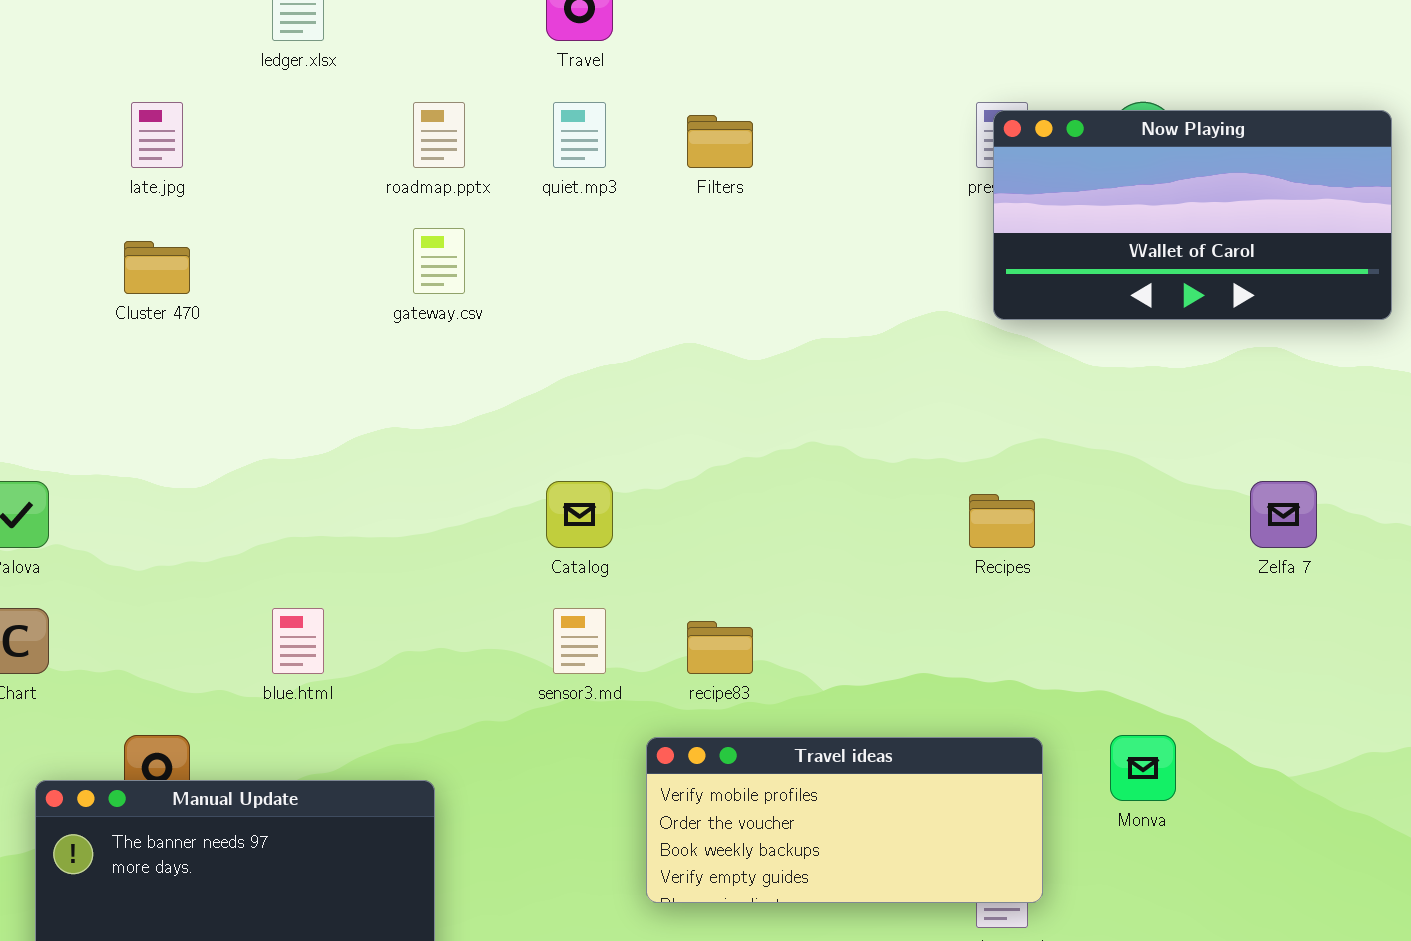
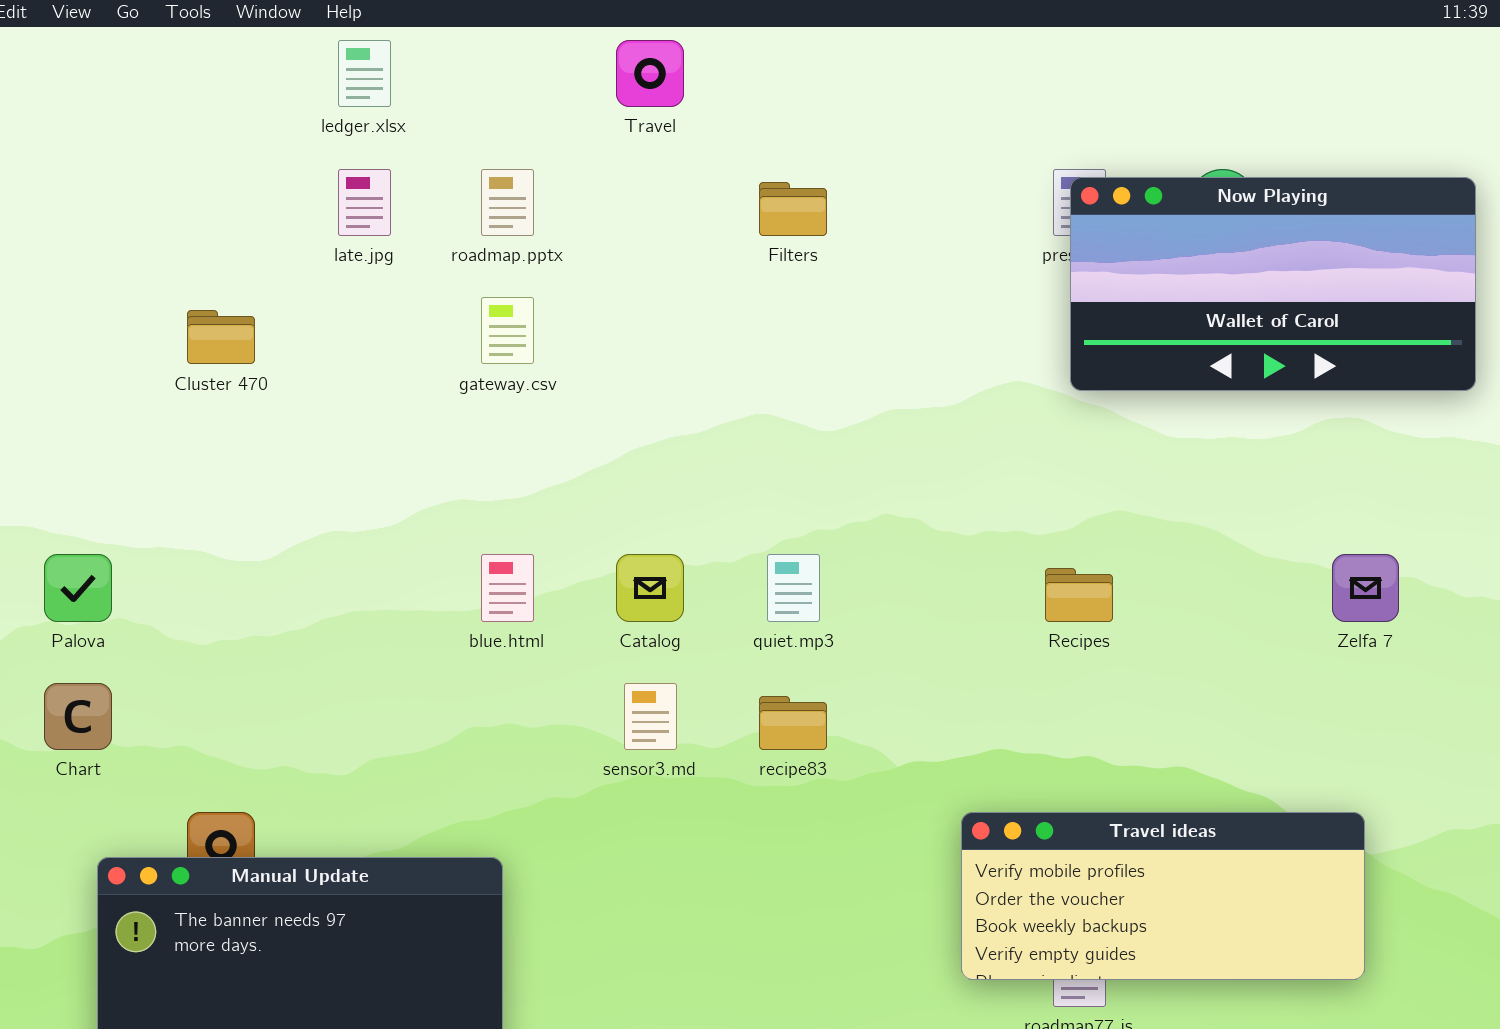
late.jpg: [131,102,183,168] -> [338,169,391,236], moved
quiet.mp3: [553,102,606,168] -> [767,554,820,622], moved
blue.html: [272,608,324,674] -> [481,554,534,622], moved
Travel ideas: [646,737,1043,903] -> [961,812,1365,980], moved

